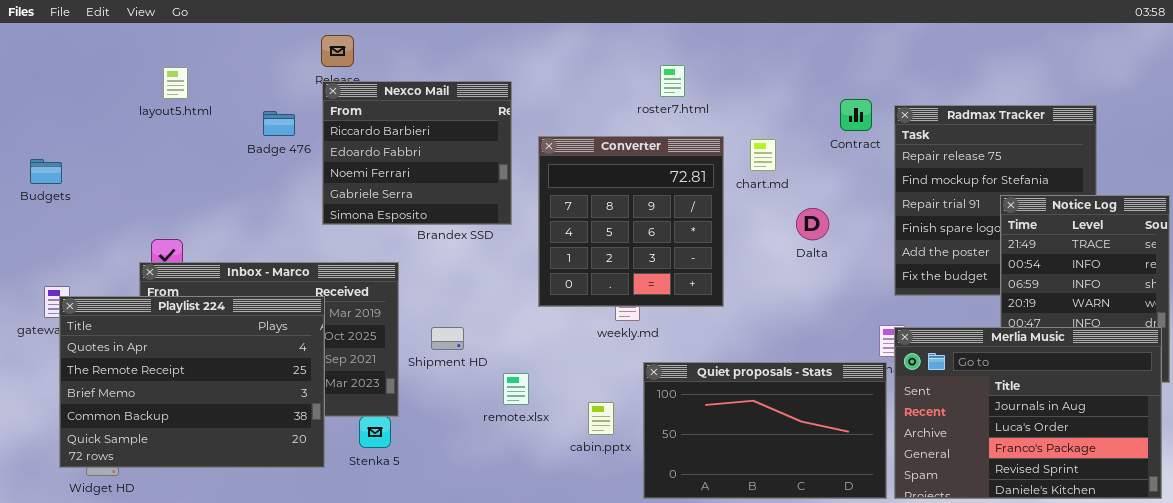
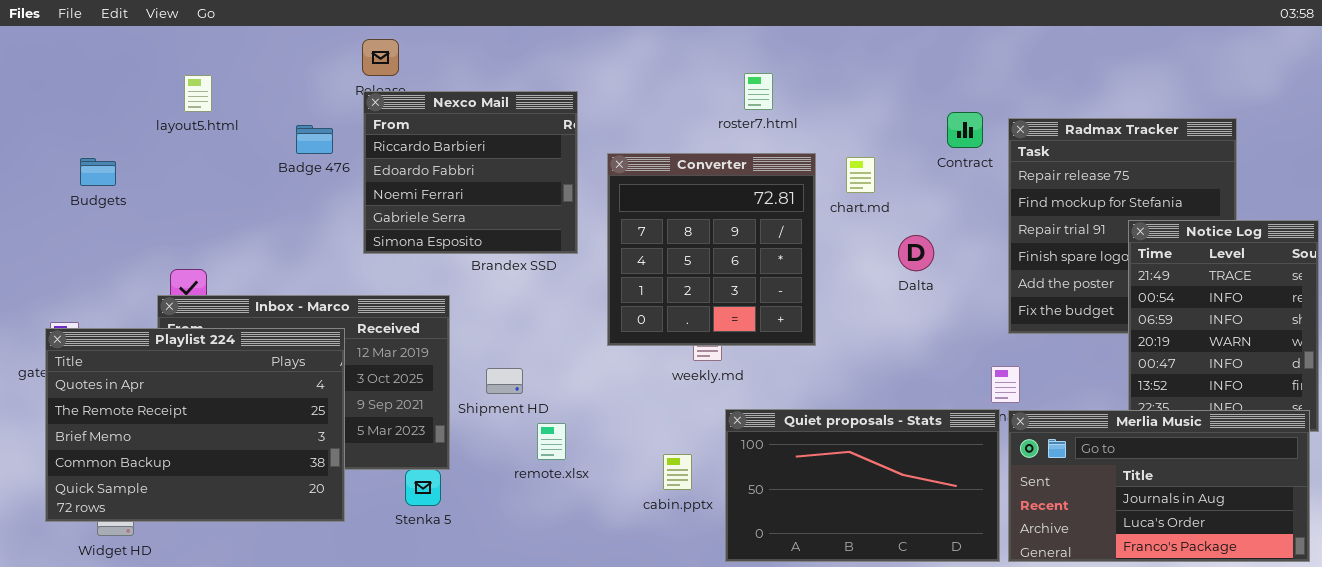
Budgets: [30,159,62,184] -> [80,158,116,186], moved
Playlist 224: [59,296,325,468] -> [45,328,345,522], moved
Merlia Music: [894,327,1162,499] -> [1008,410,1310,562], resized
remote.xlsx: [503,373,529,405] -> [537,423,566,460], moved

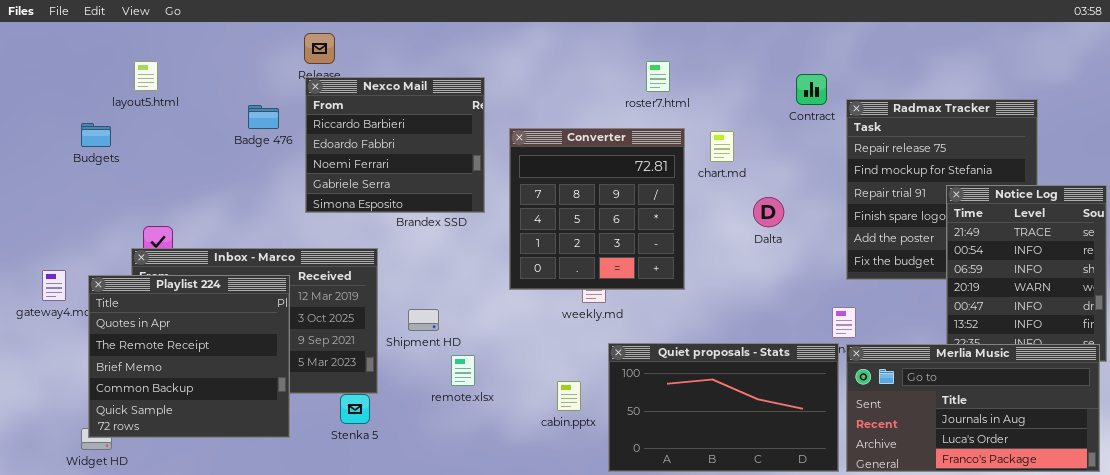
roster7.html: [744,73,773,110] -> [646,61,670,92], moved
layout5.html: [184,75,212,112] -> [134,61,158,91], moved
Contract: [947,112,983,148] -> [796,74,827,105], moved
Budgets: [80,158,116,186] -> [81,123,111,147], moved
Playlist 224: [45,328,345,522] -> [88,275,290,438], resized

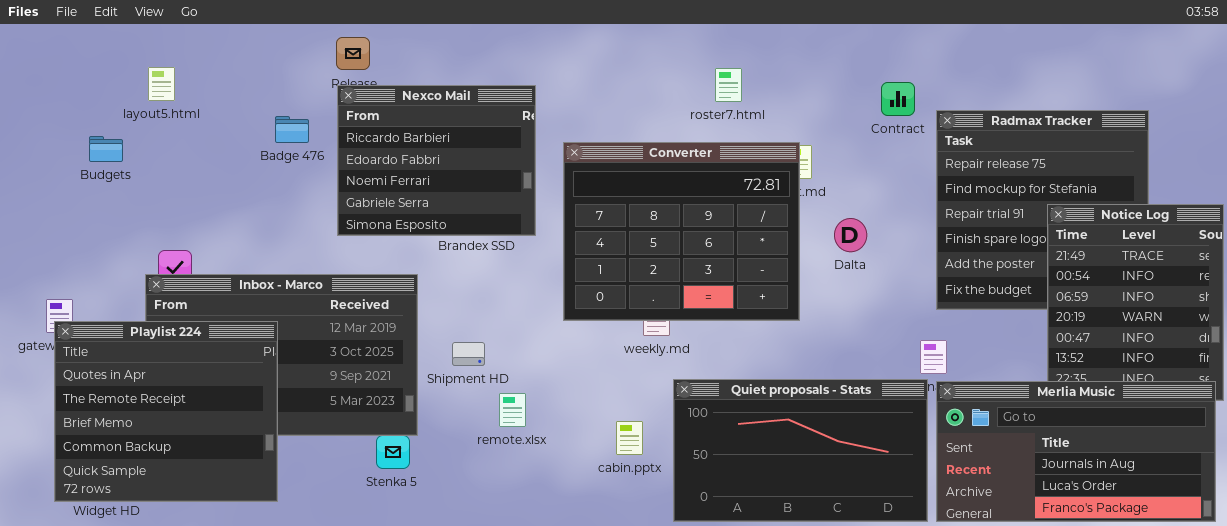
Converter: [509,128,685,290] -> [563,142,800,321], resized
Playlist 224: [88,275,290,438] -> [54,321,278,502], moved

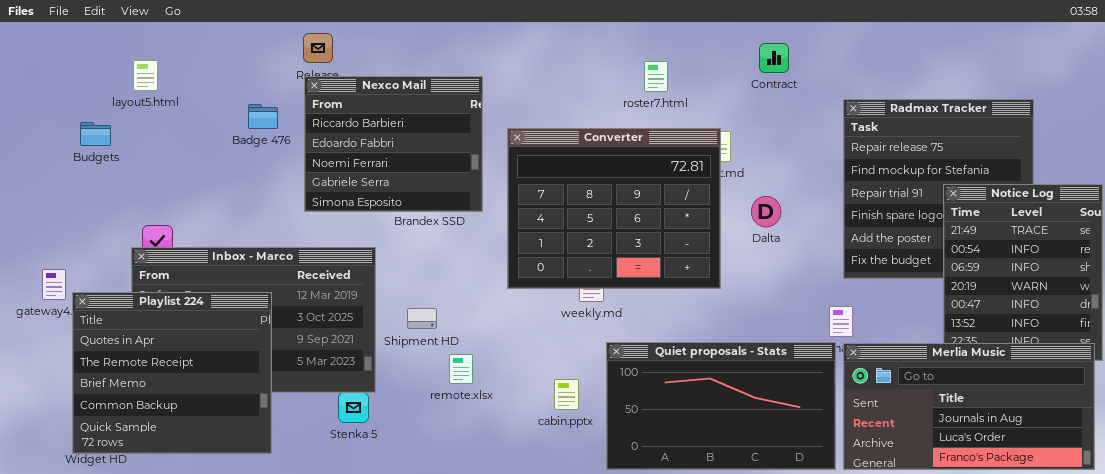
Contract: [881,82,915,116] -> [759,43,789,73], moved
Playlist 224: [54,321,278,502] -> [72,292,272,454], moved

